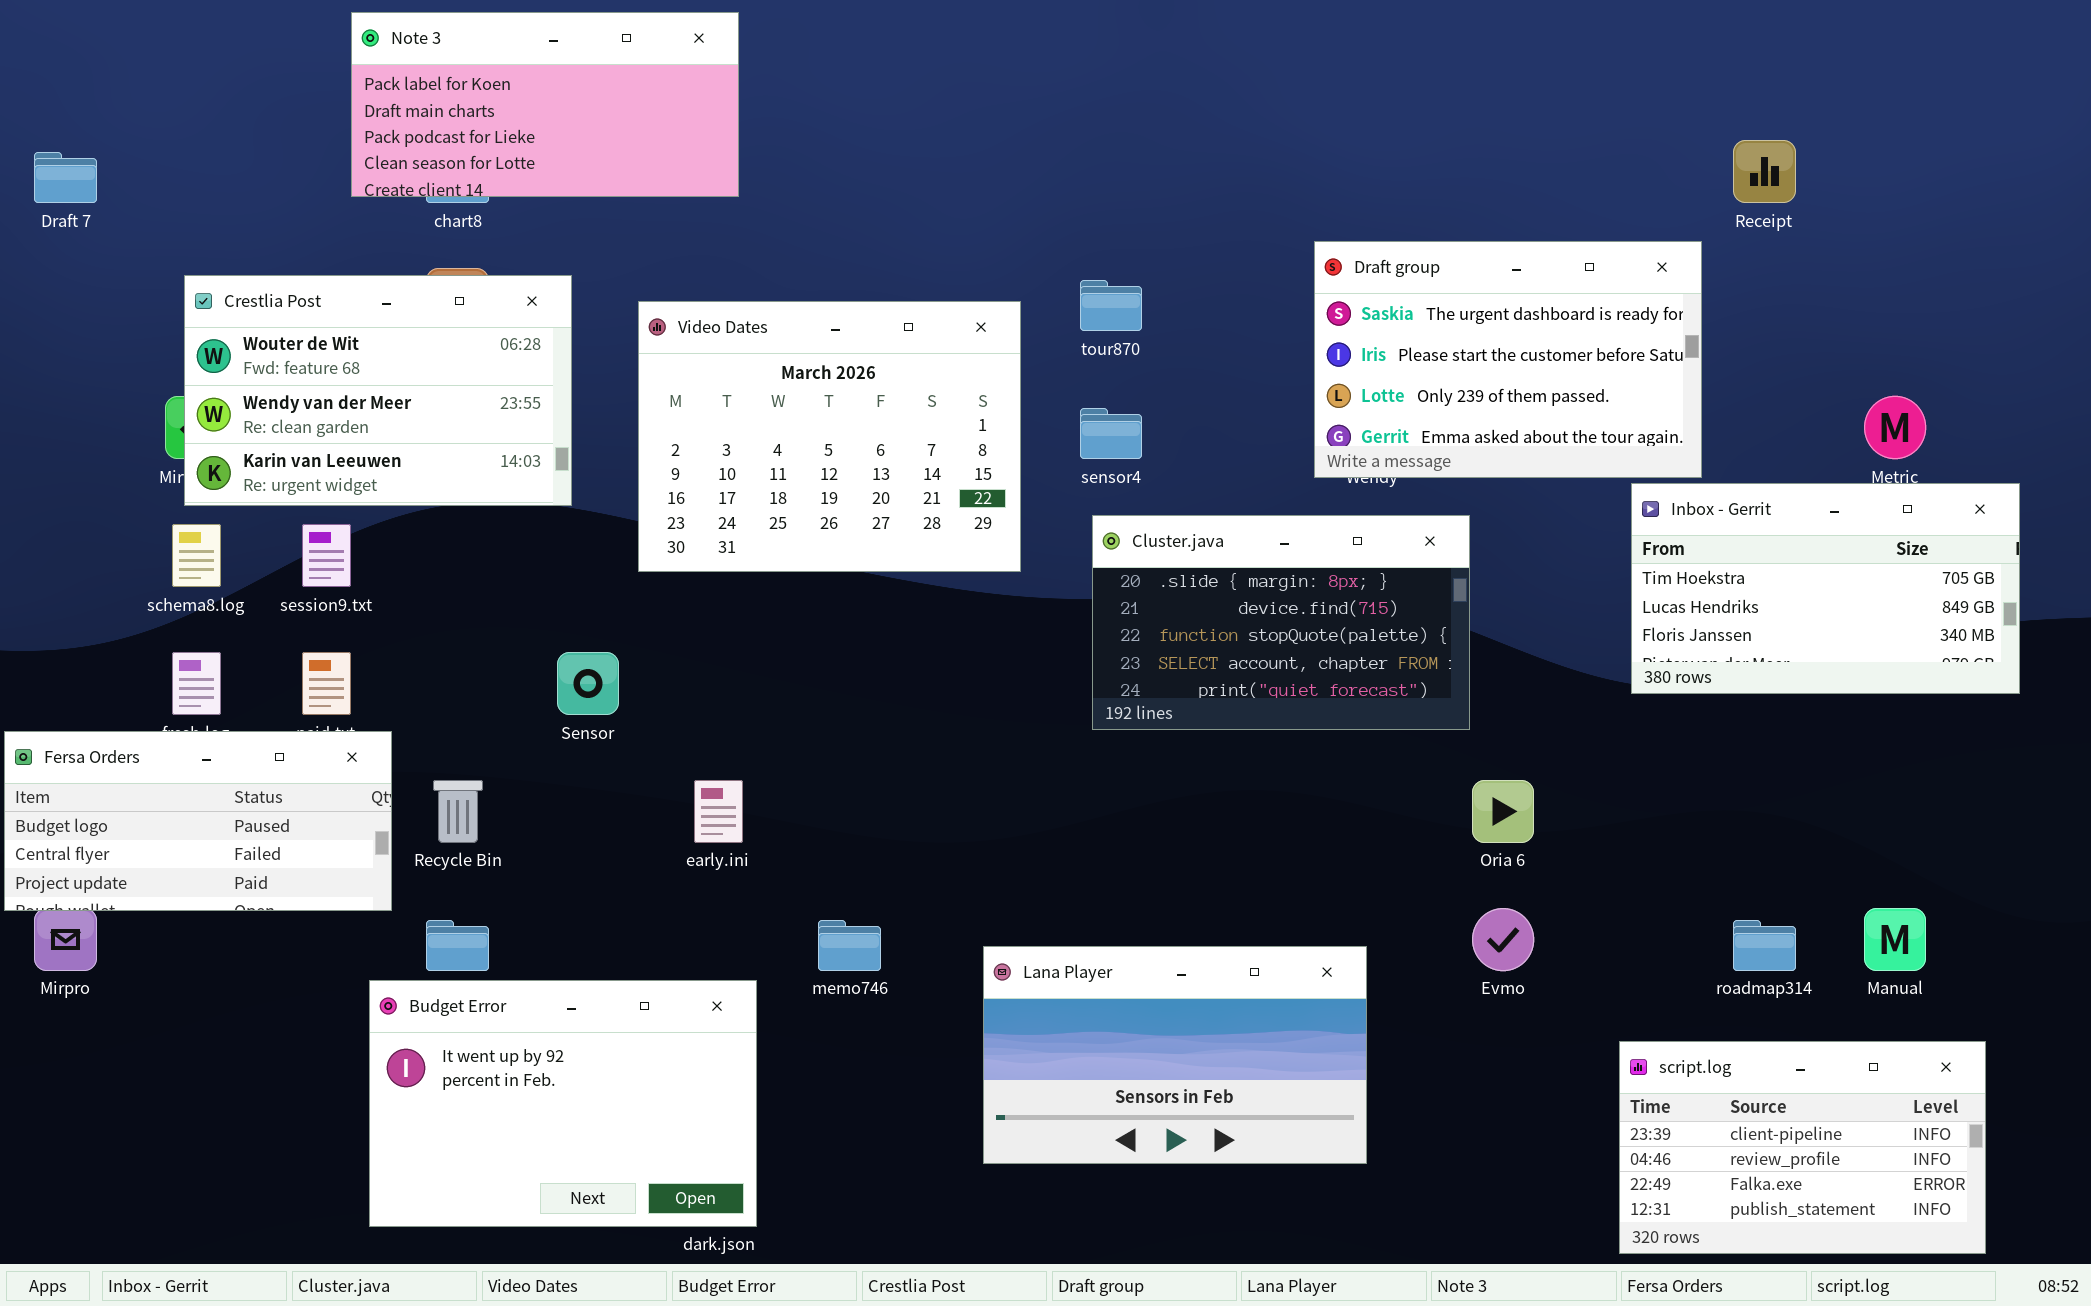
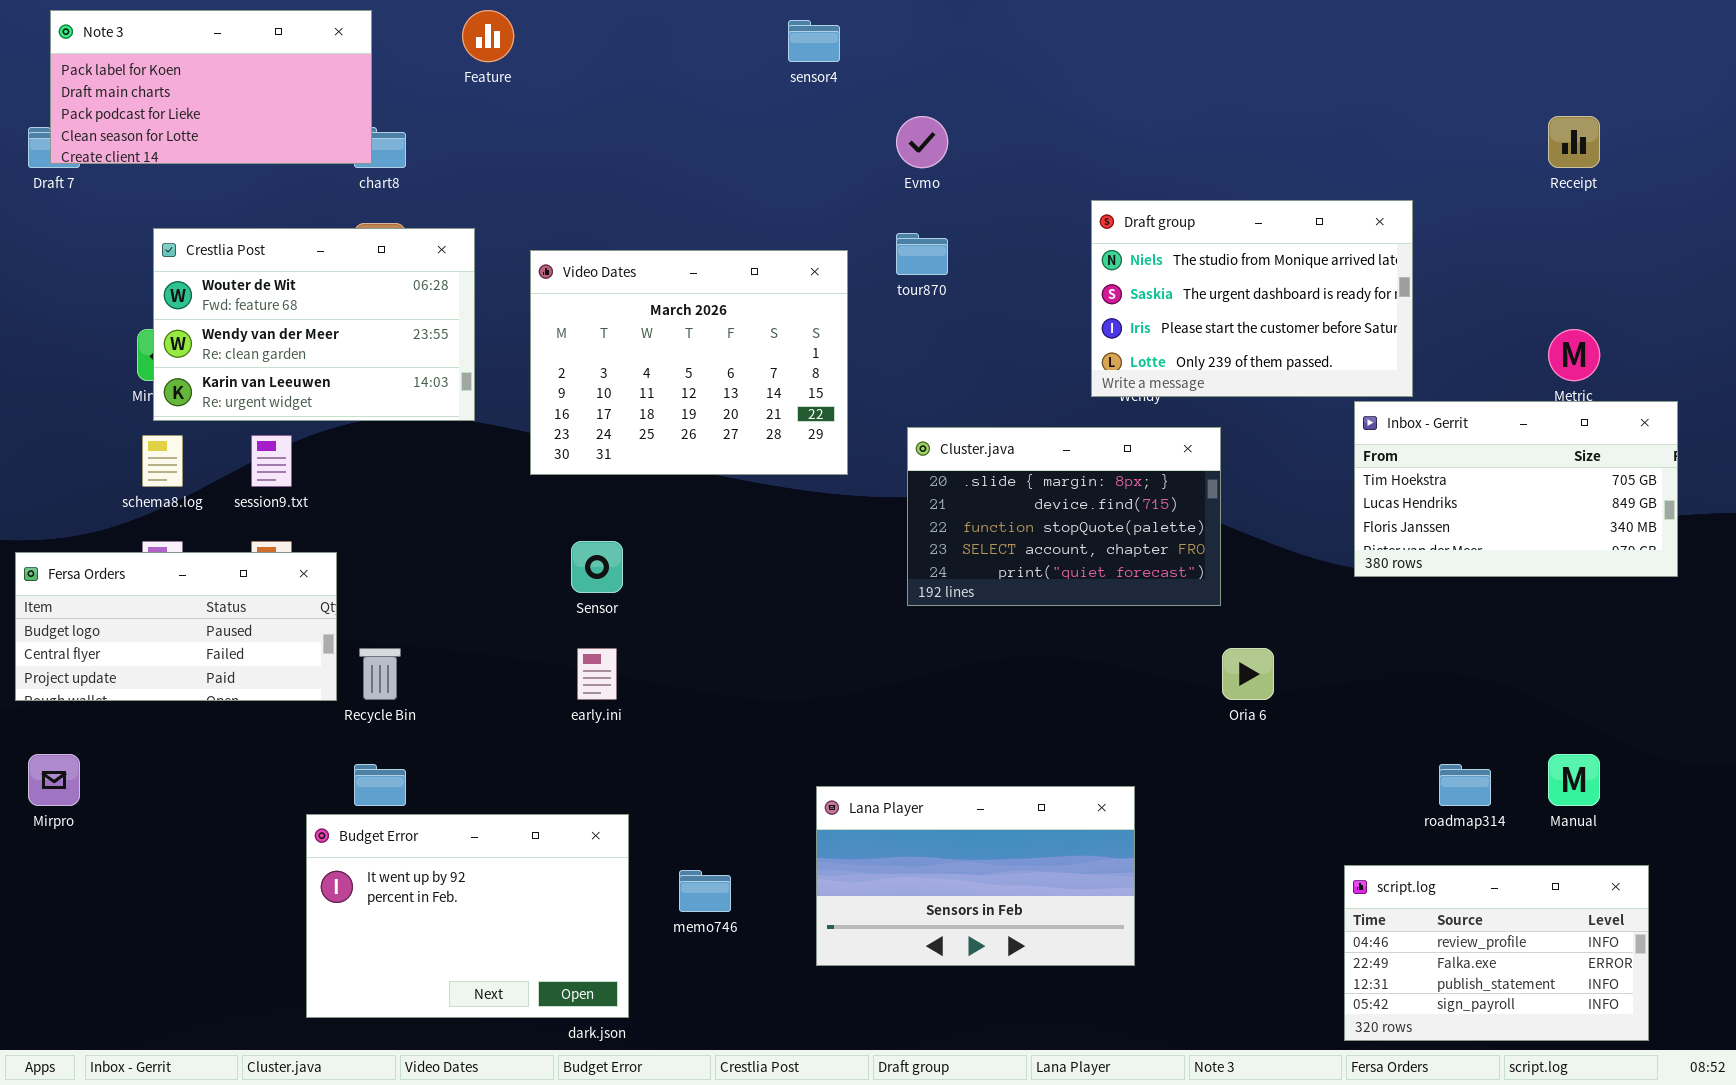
Note 3: [351,12,739,197] -> [50,10,372,164], moved
Receipt: [1733,140,1796,203] -> [1548,116,1600,168], moved
Draft group: [1314,241,1702,478] -> [1091,200,1413,397], scrolled up 1 row
sensor4: [1080,408,1142,459] -> [788,20,840,62], moved
Sensor: [557,652,619,715] -> [571,541,623,593], moved
Fersa Orders: [4,731,392,911] -> [15,552,337,701], moved
Evmo: [1472,908,1534,971] -> [896,116,948,168], moved
memo746: [818,920,881,971] -> [679,870,731,912], moved
script.log: [1619,1041,1986,1254] -> [1344,865,1649,1041], scrolled down 1 row

